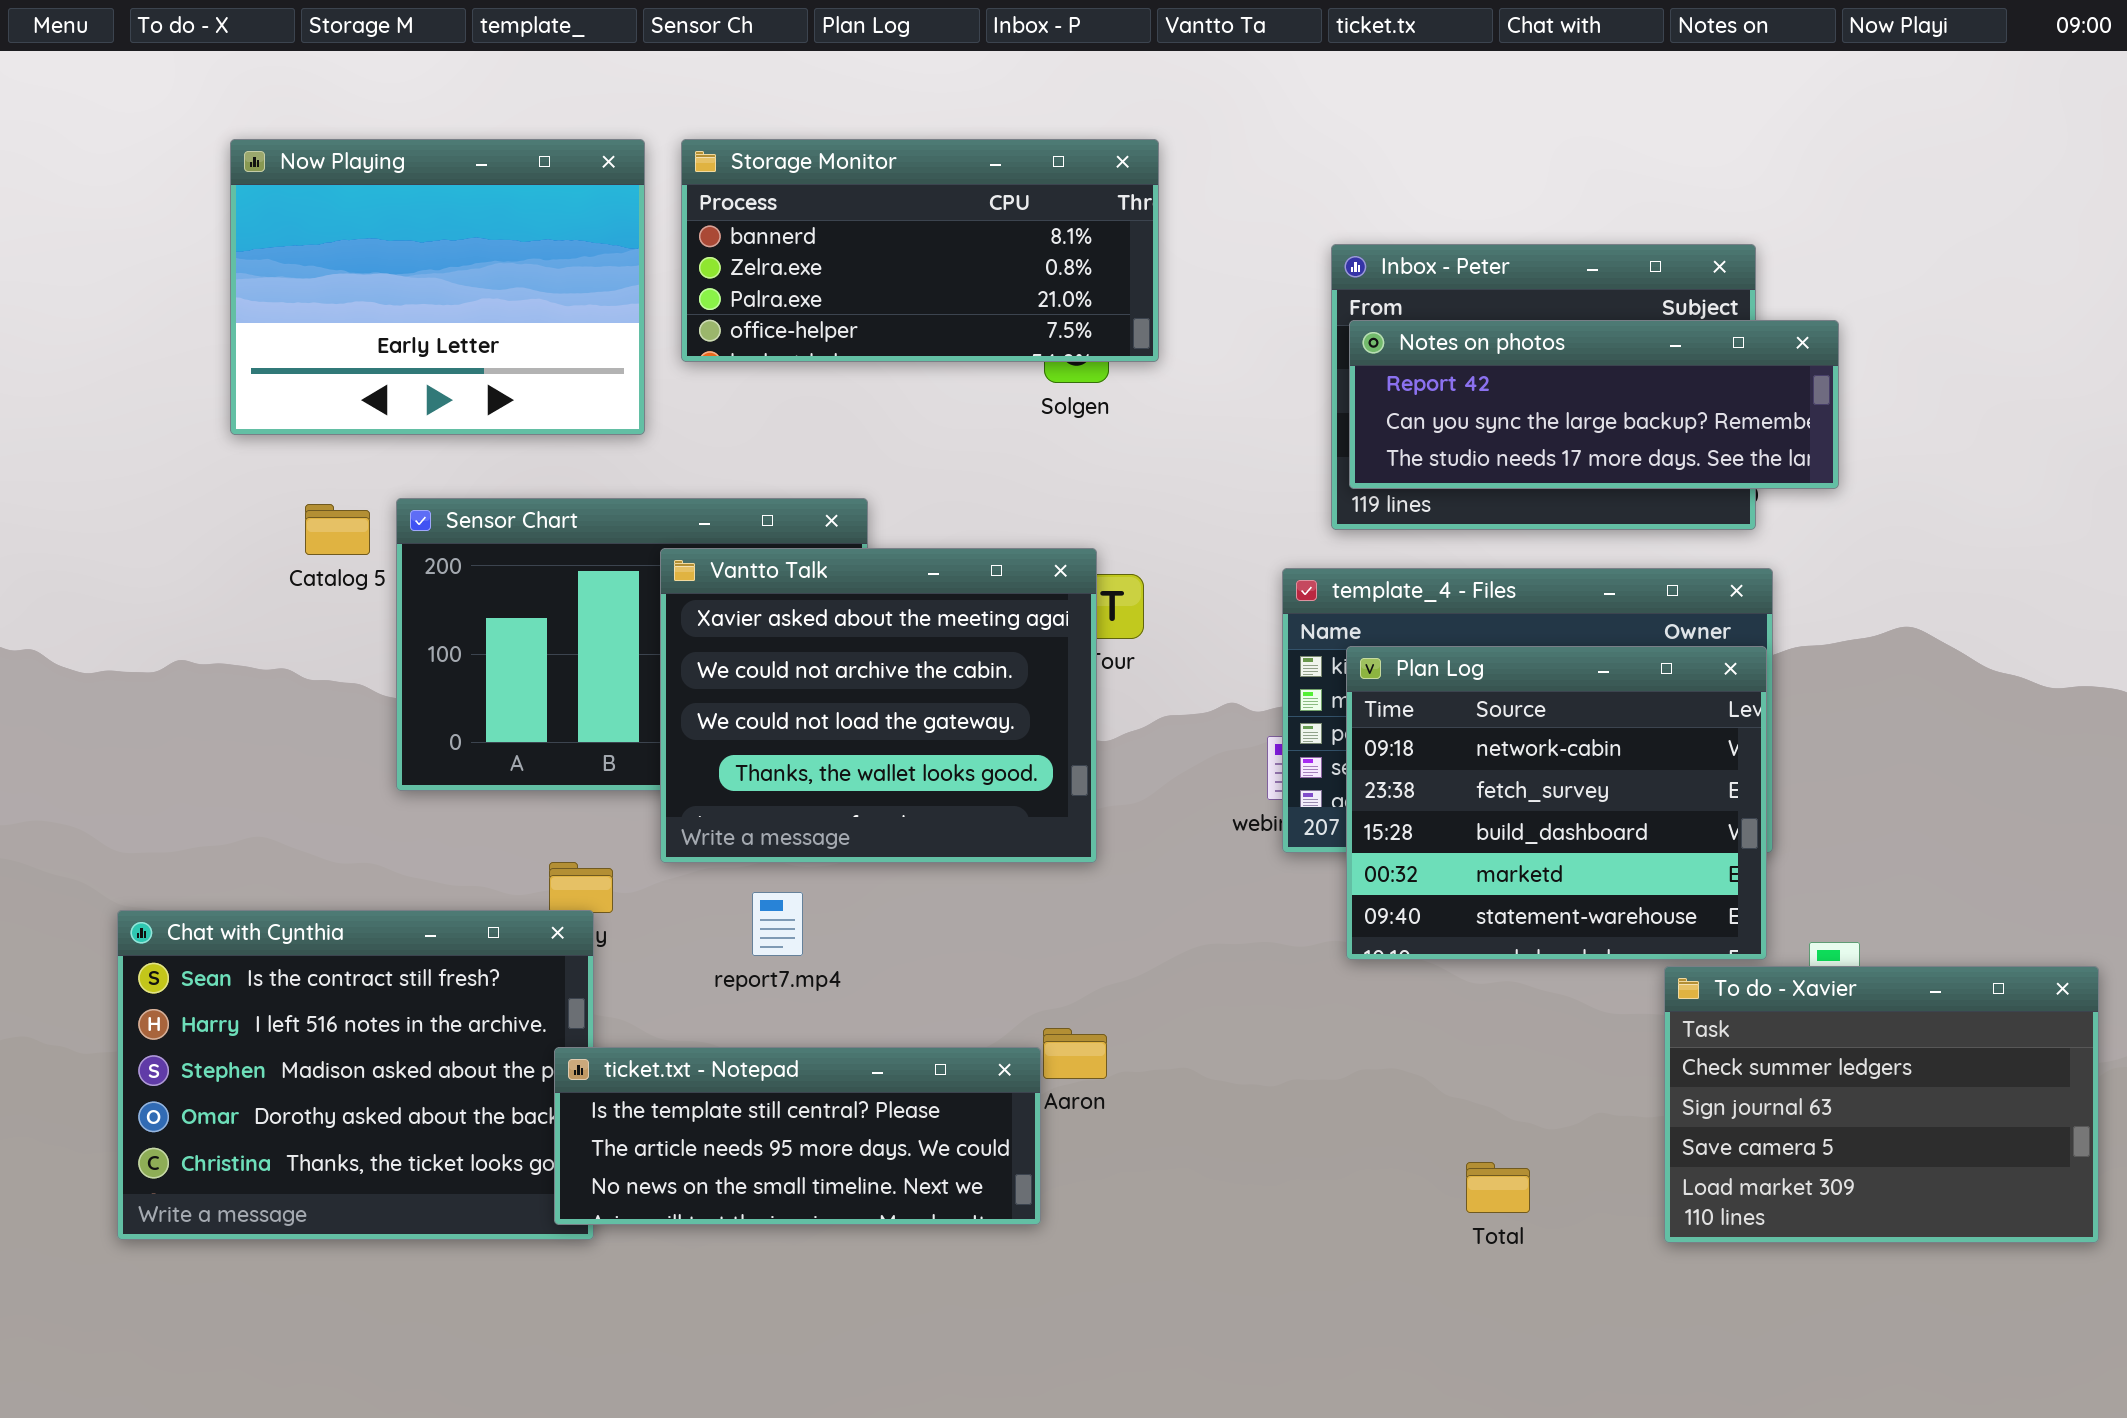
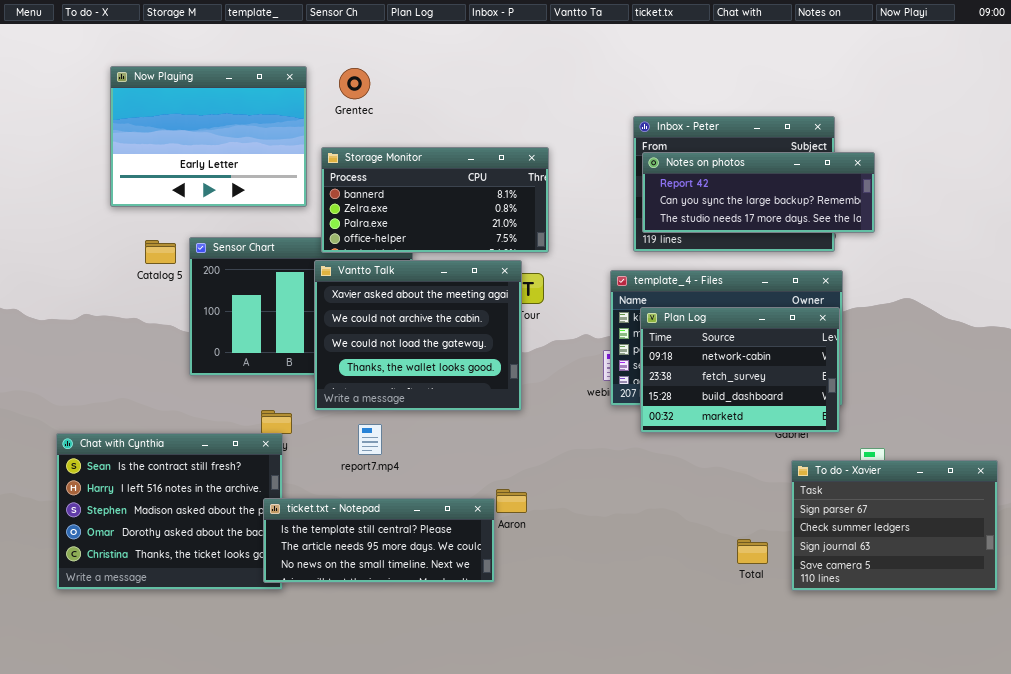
Storage Monitor: [681,139,1159,362] -> [321,147,549,253], moved
Plan Log: [1346,646,1767,960] -> [640,307,840,433], resized
To do - Xavier: [1664,966,2099,1243] -> [791,460,998,591], scrolled up 1 row
Total: [1466,1162,1530,1213] -> [737,539,768,564], moved

